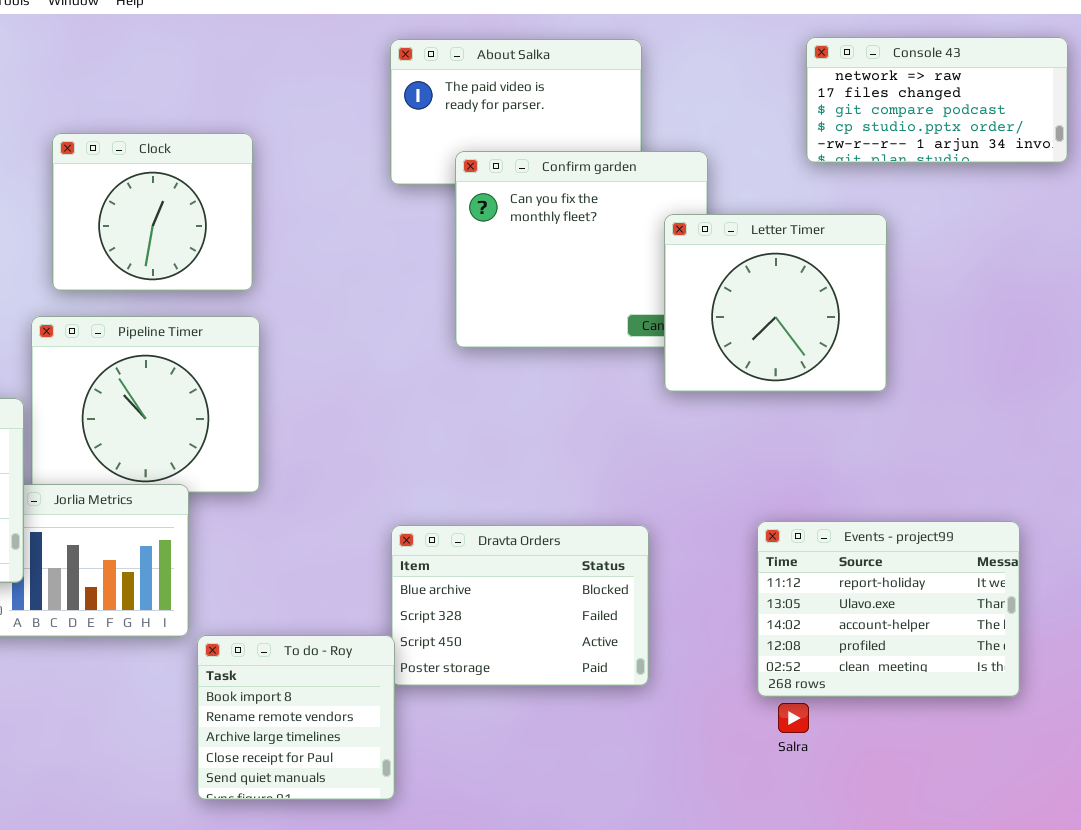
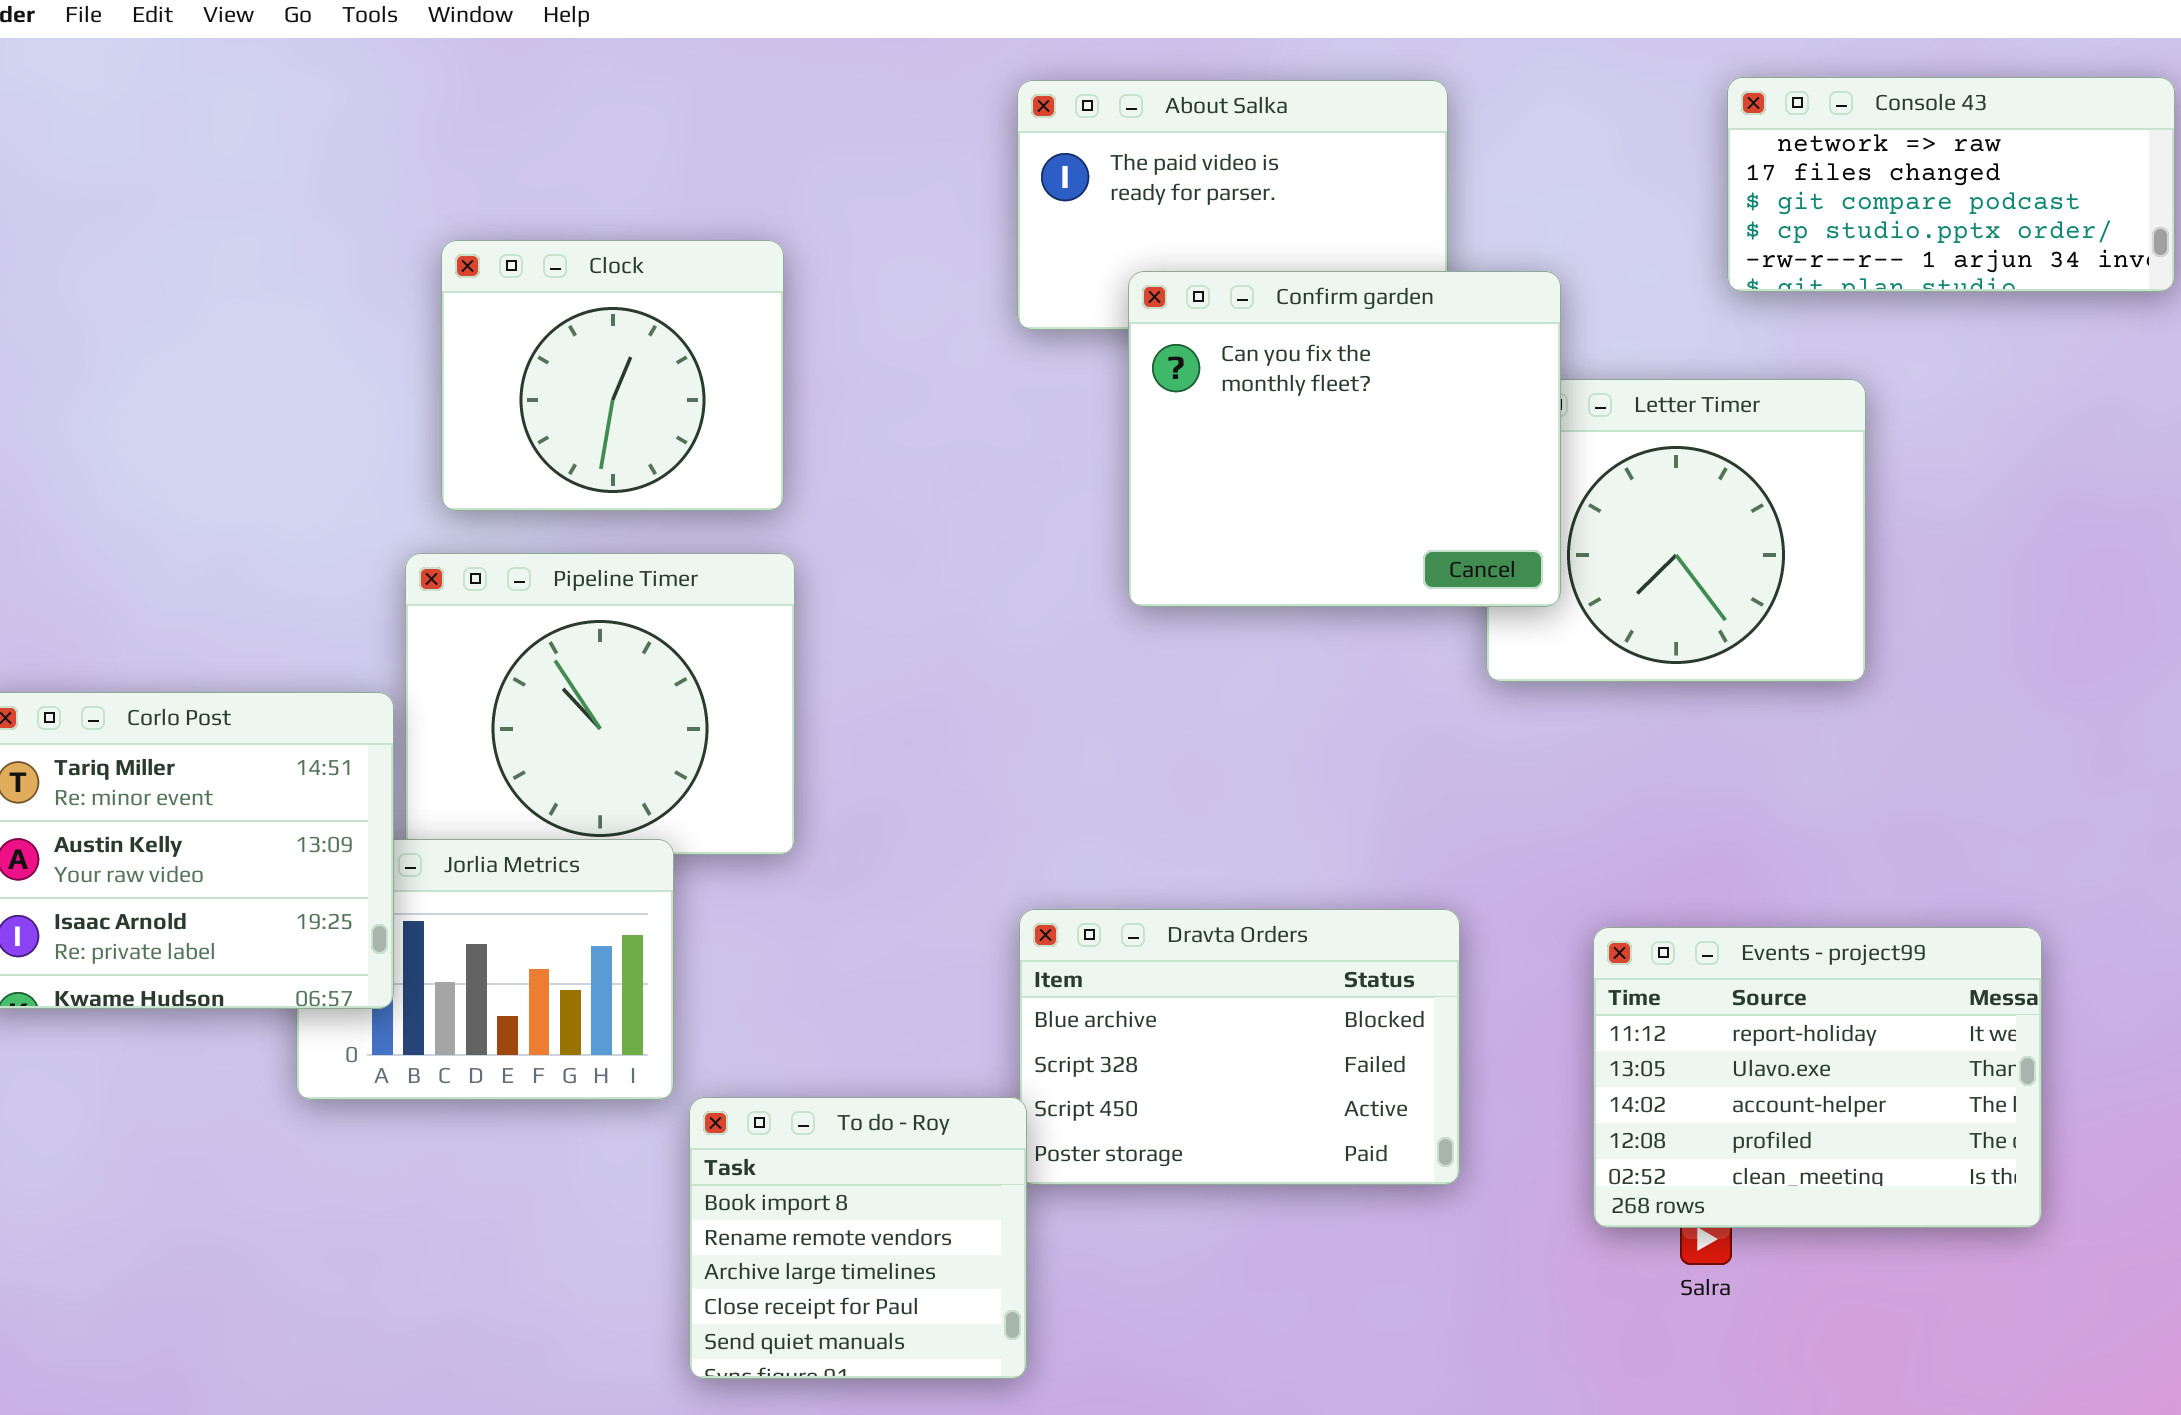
Confirm garden: [455,151,708,348] -> [1128,271,1561,607], raised
Events - project99: [757,521,1020,697] -> [1593,927,2042,1228], moved

